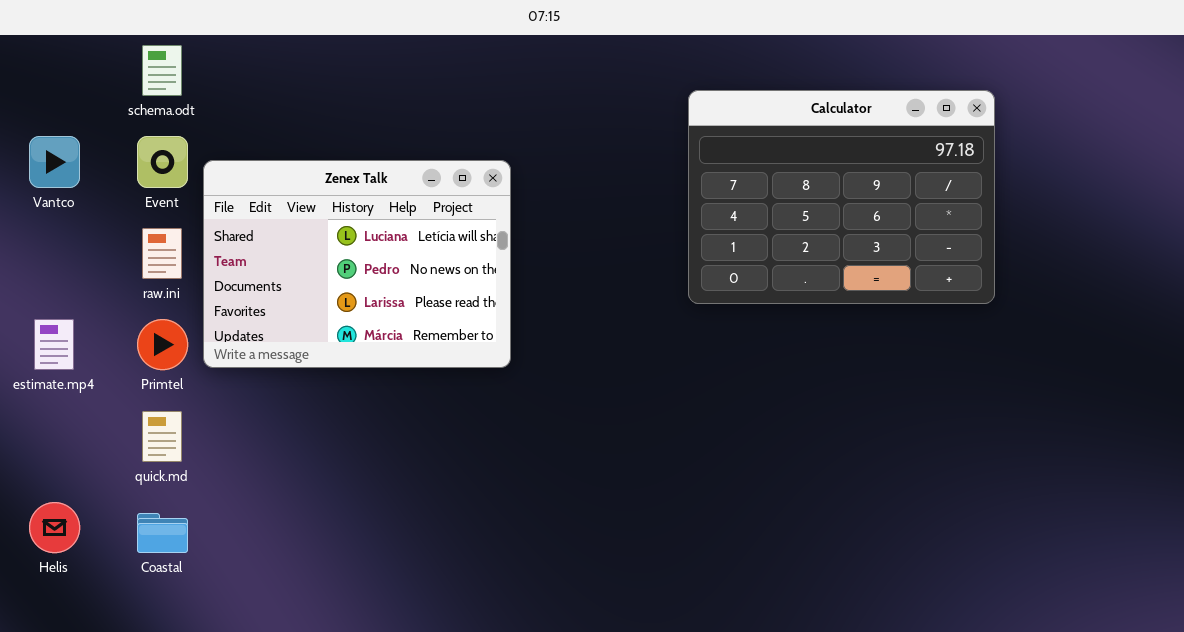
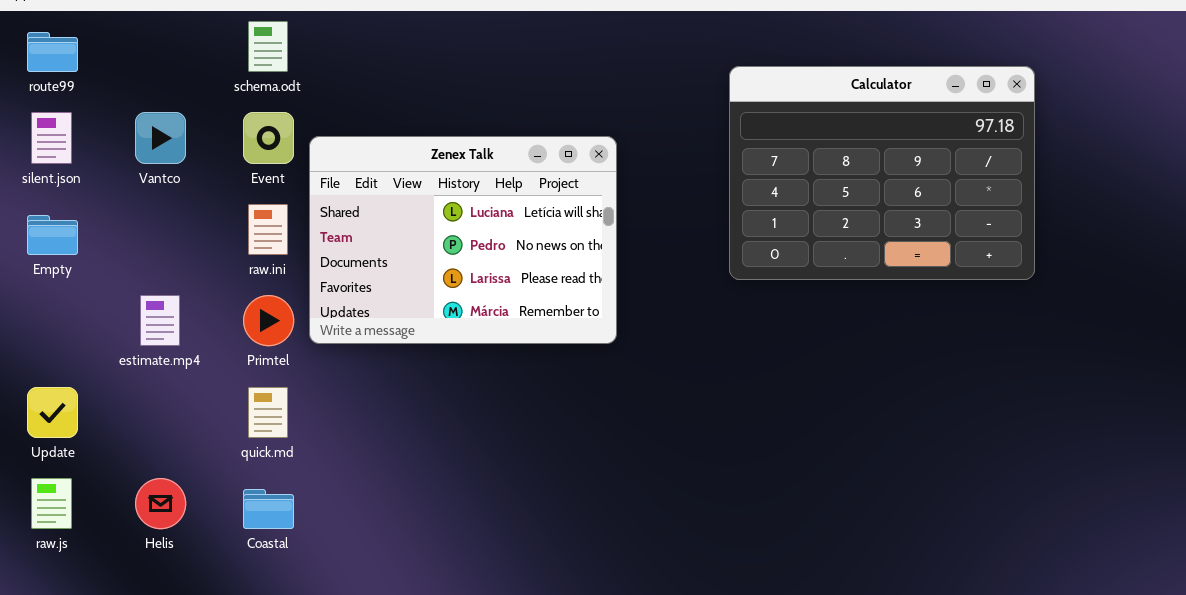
Calculator: [688,90,995,304] -> [729,66,1035,280], moved

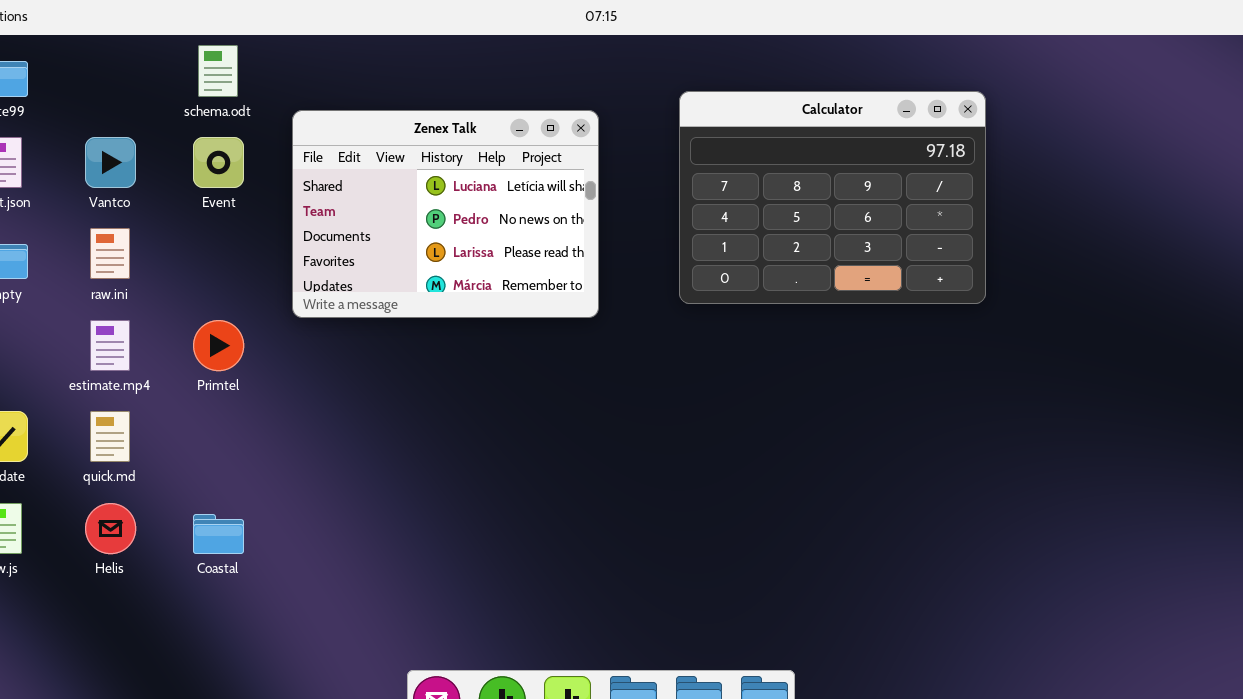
Zenex Talk: [309,136,617,344] -> [292,110,599,318], moved
raw.ini: [248,204,288,255] -> [90,228,130,279], moved
quick.md: [248,387,288,438] -> [90,411,130,462], moved

